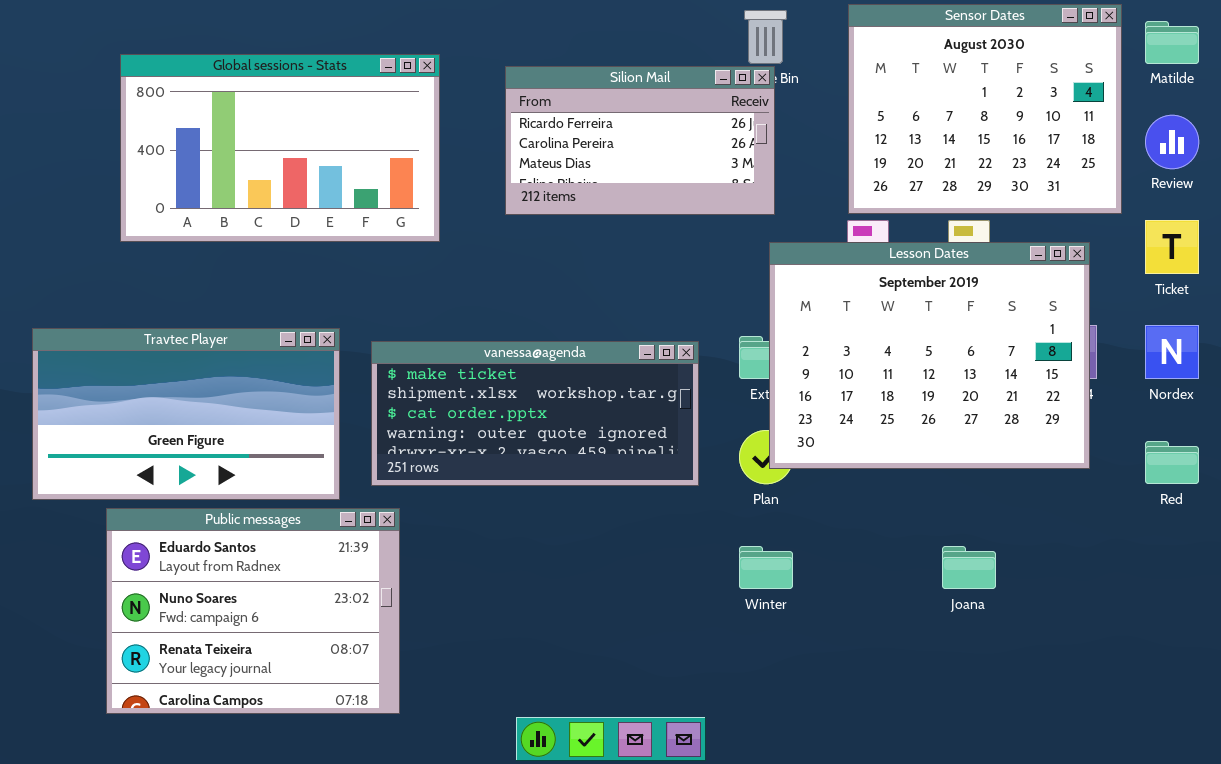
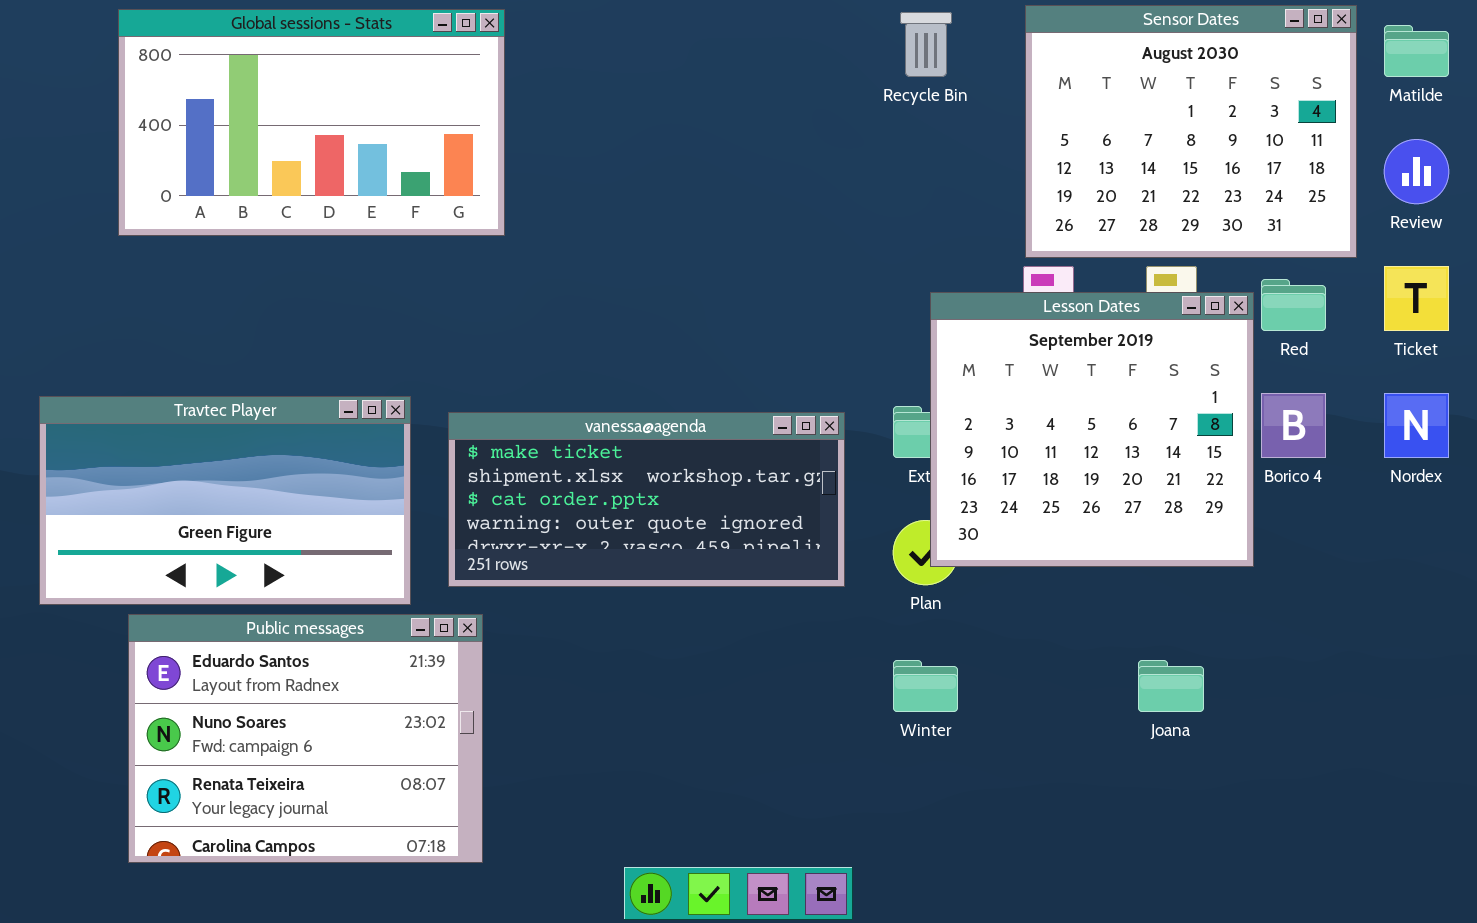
Global sessions - Stats: [120,54,440,242] -> [118,9,505,236], moved
Silion Mail: [505,66,775,215] -> none, closed
Lesson Dates: [769,242,1090,469] -> [930,292,1254,567], resized
Red: [1145,441,1199,484] -> [1261,279,1326,331], moved

